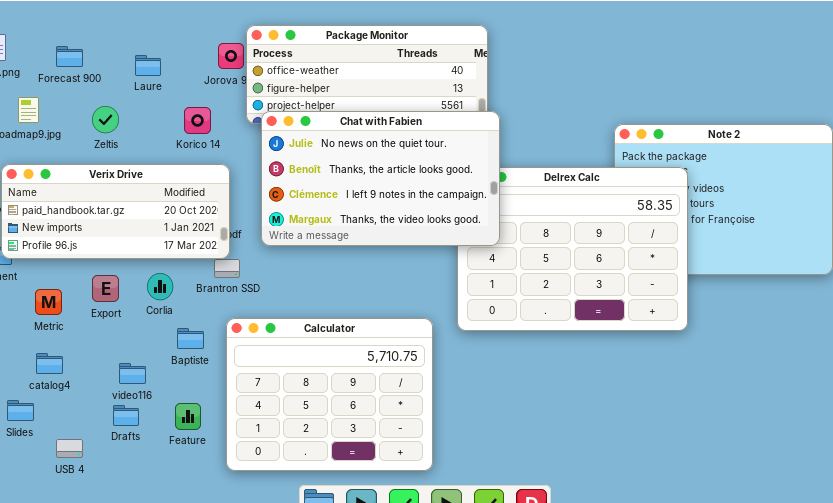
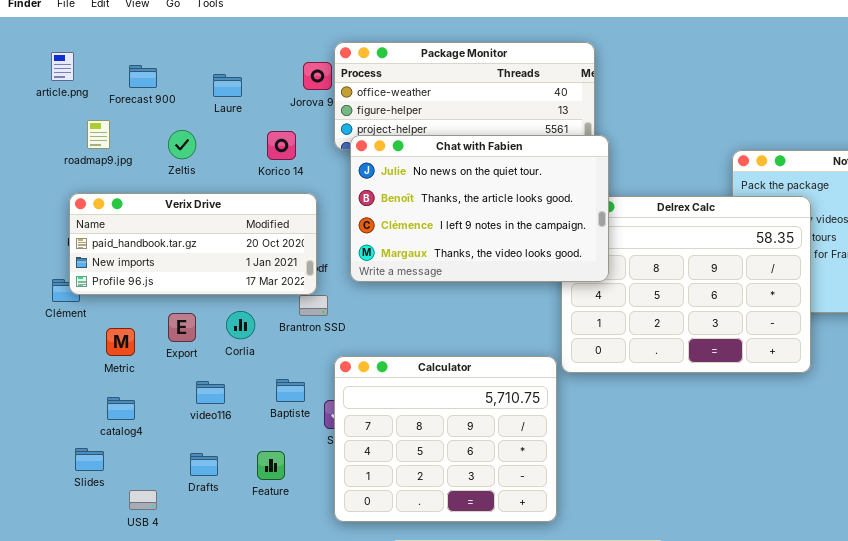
Calculator: [226,318,433,471] -> [334,356,557,522], moved
Baptiste: [177,328,204,349] -> [276,379,305,402], moved
video116: [119,363,146,384] -> [196,381,225,404], moved

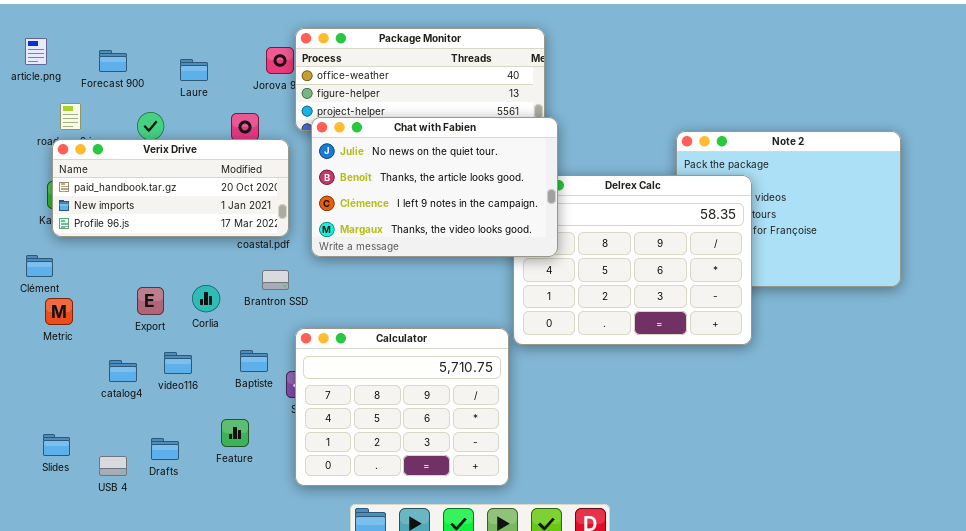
Verix Drive: [69,193,317,295] -> [52,139,289,237], moved
Metric: [106,328,135,356] -> [45,298,73,325], moved
catalog4: [107,397,135,420] -> [109,360,137,382], moved
Slides: [75,448,104,471] -> [43,434,70,456], moved
Drafts: [190,453,218,476] -> [151,438,179,460], moved

